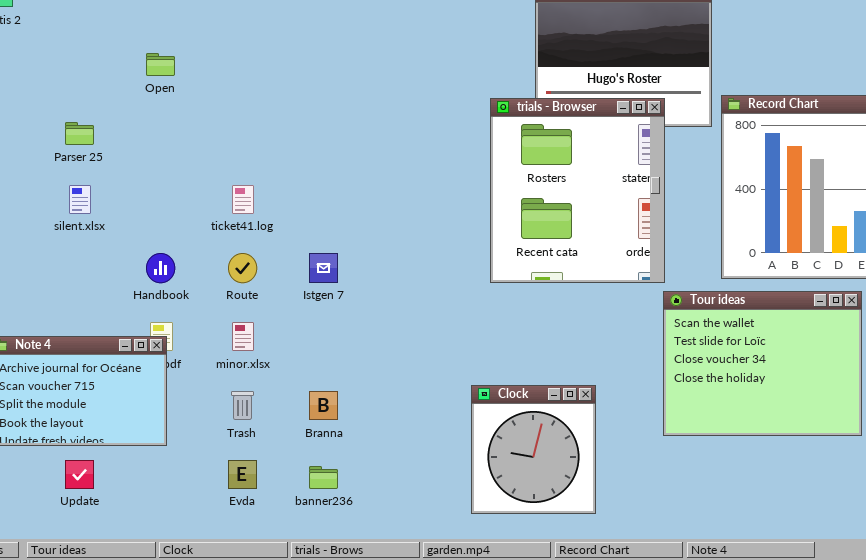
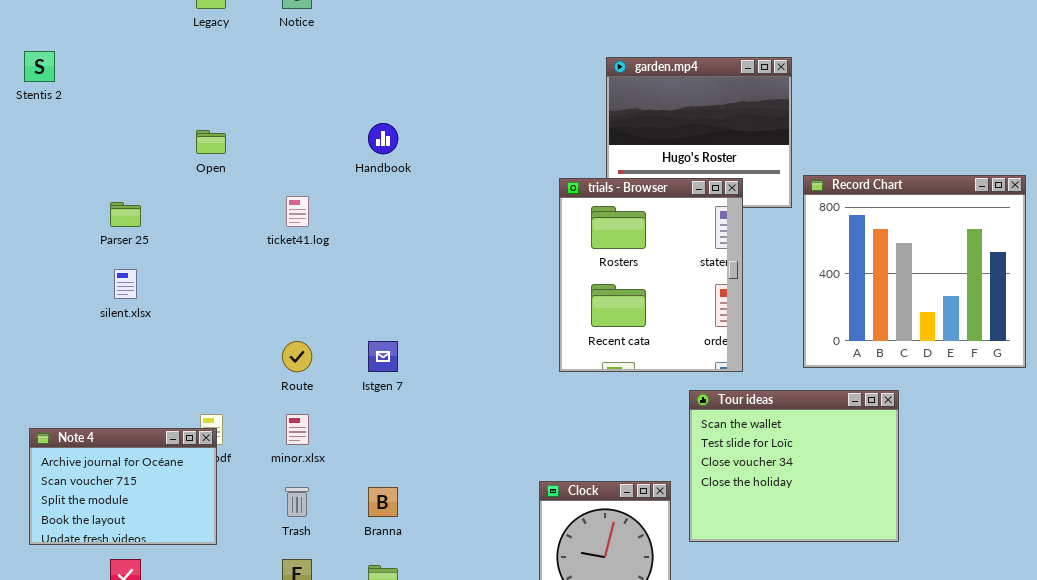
ticket41.log: [232,185,254,214] -> [286,196,309,227], moved
Handbook: [146,253,175,283] -> [368,123,398,154], moved
Tour ideas: [663,291,862,436] -> [689,390,899,542], moved

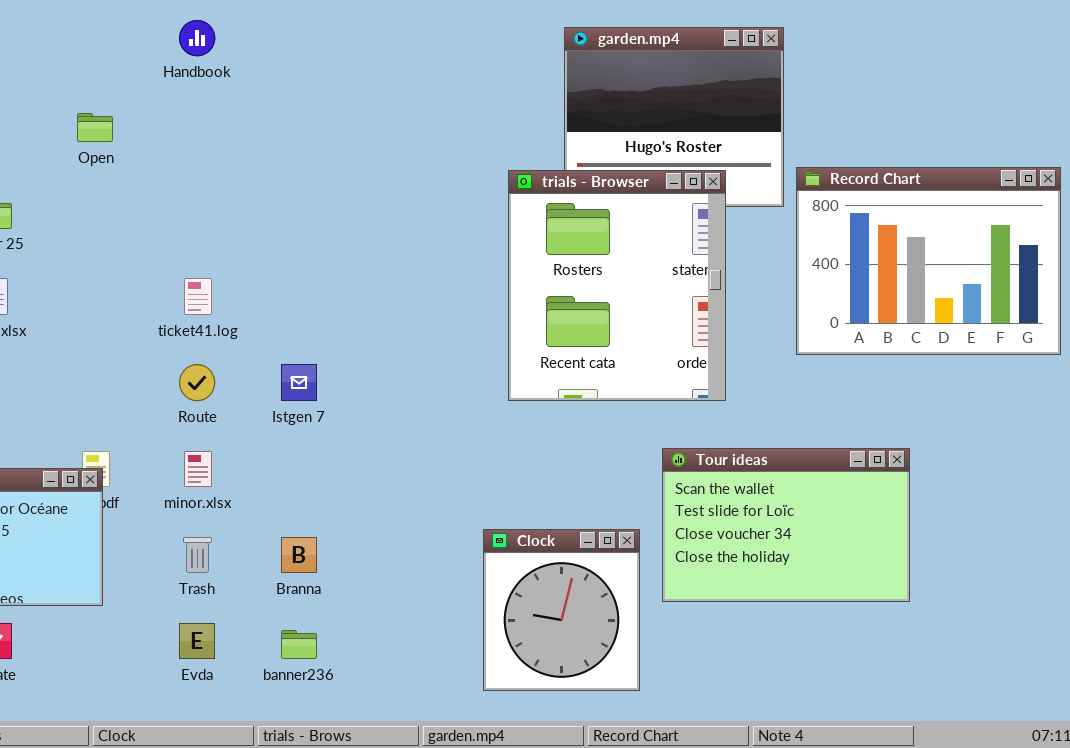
Handbook: [368,123,398,154] -> [179,20,215,56], moved
Record Chart: [803,175,1026,368] -> [796,167,1061,355], resized
ticket41.log: [286,196,309,227] -> [184,278,212,315], moved
Tour ideas: [689,390,899,542] -> [662,448,910,602], resized

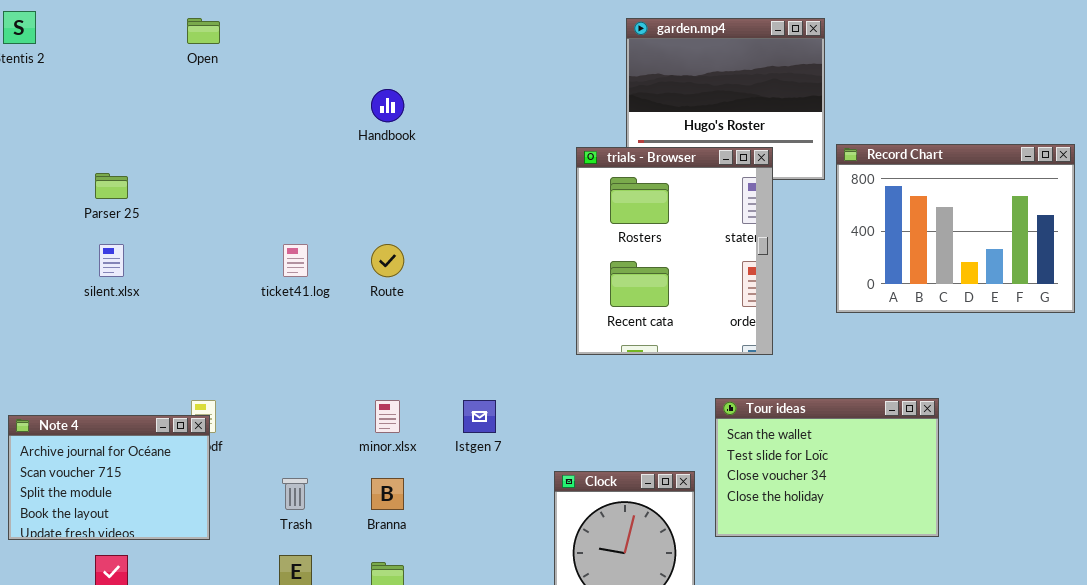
Handbook: [179,20,215,56] -> [371,89,404,122], moved
Open: [77,113,113,142] -> [187,18,220,44], moved
Route: [179,364,215,401] -> [371,244,404,277], moved
Istgen 7: [281,364,317,401] -> [463,400,496,433], moved
minor.xlsx: [184,451,212,487] -> [375,400,400,433], moved

